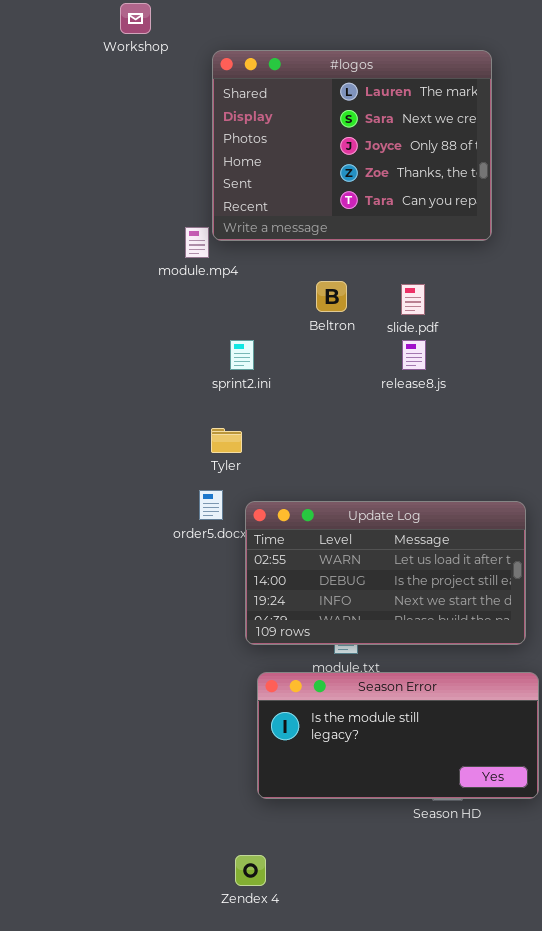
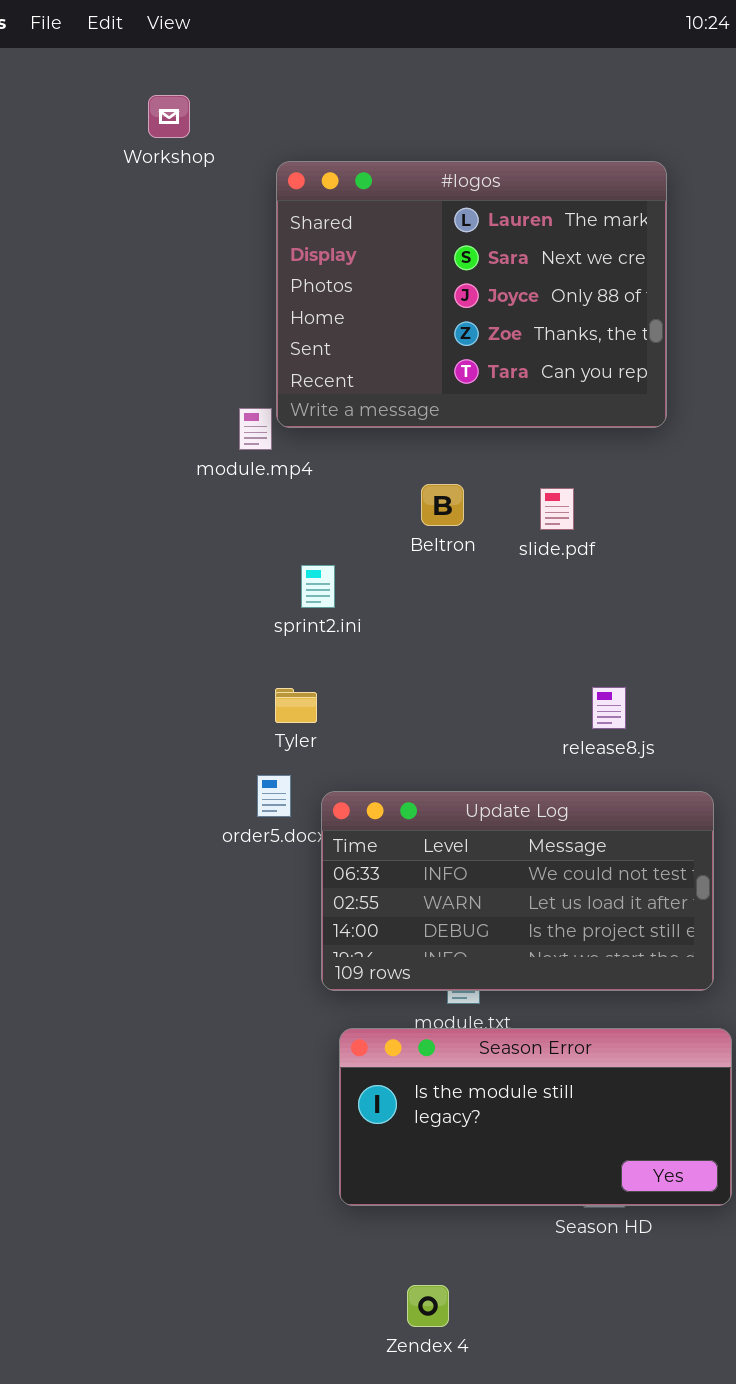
release8.js: [402,340,426,370] -> [592,687,626,729], moved
Update Log: [245,501,526,645] -> [321,791,714,991], scrolled up 1 row
Zendex 4: [235,855,266,886] -> [407,1285,449,1327], moved

